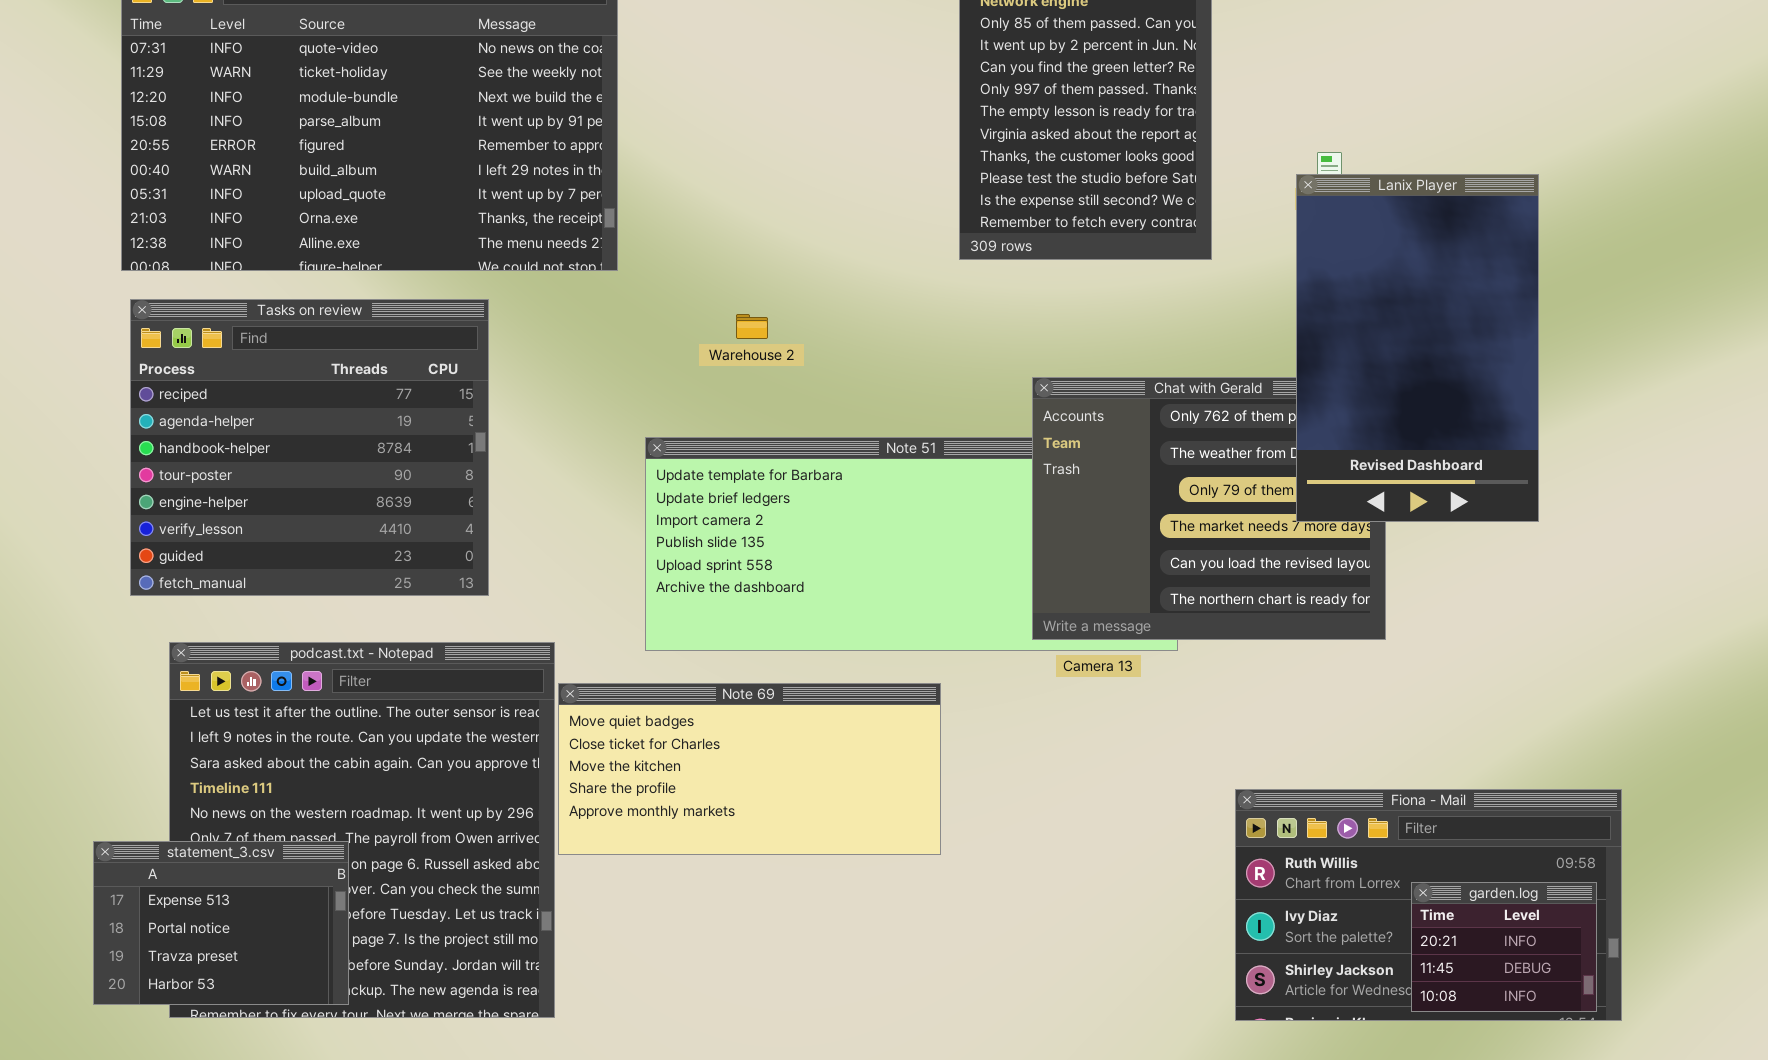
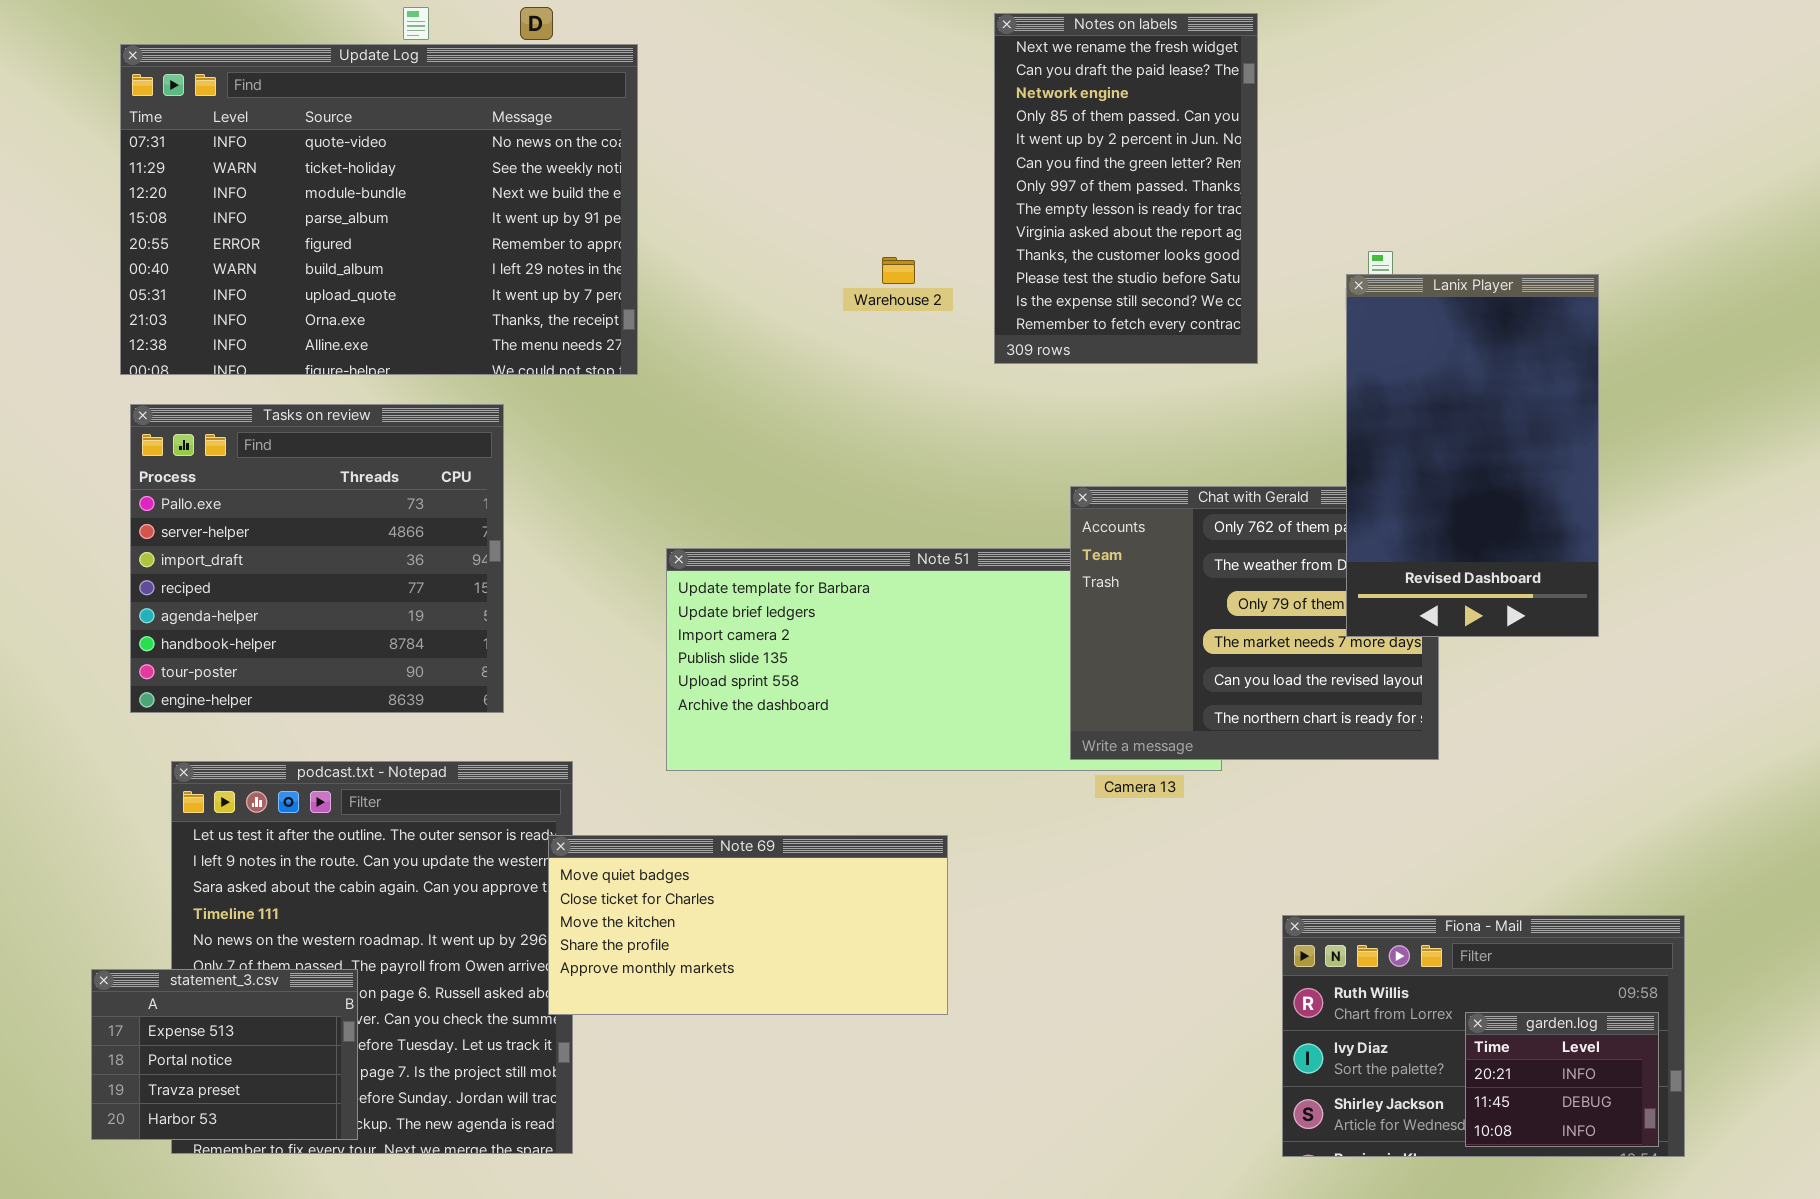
Tasks on review: [130,299,489,596] -> [130,404,504,713], scrolled up 3 rows
Warehouse 2: [736,314,768,339] -> [882,257,915,284], moved
Note 69: [558,683,941,855] -> [548,835,948,1015], moved

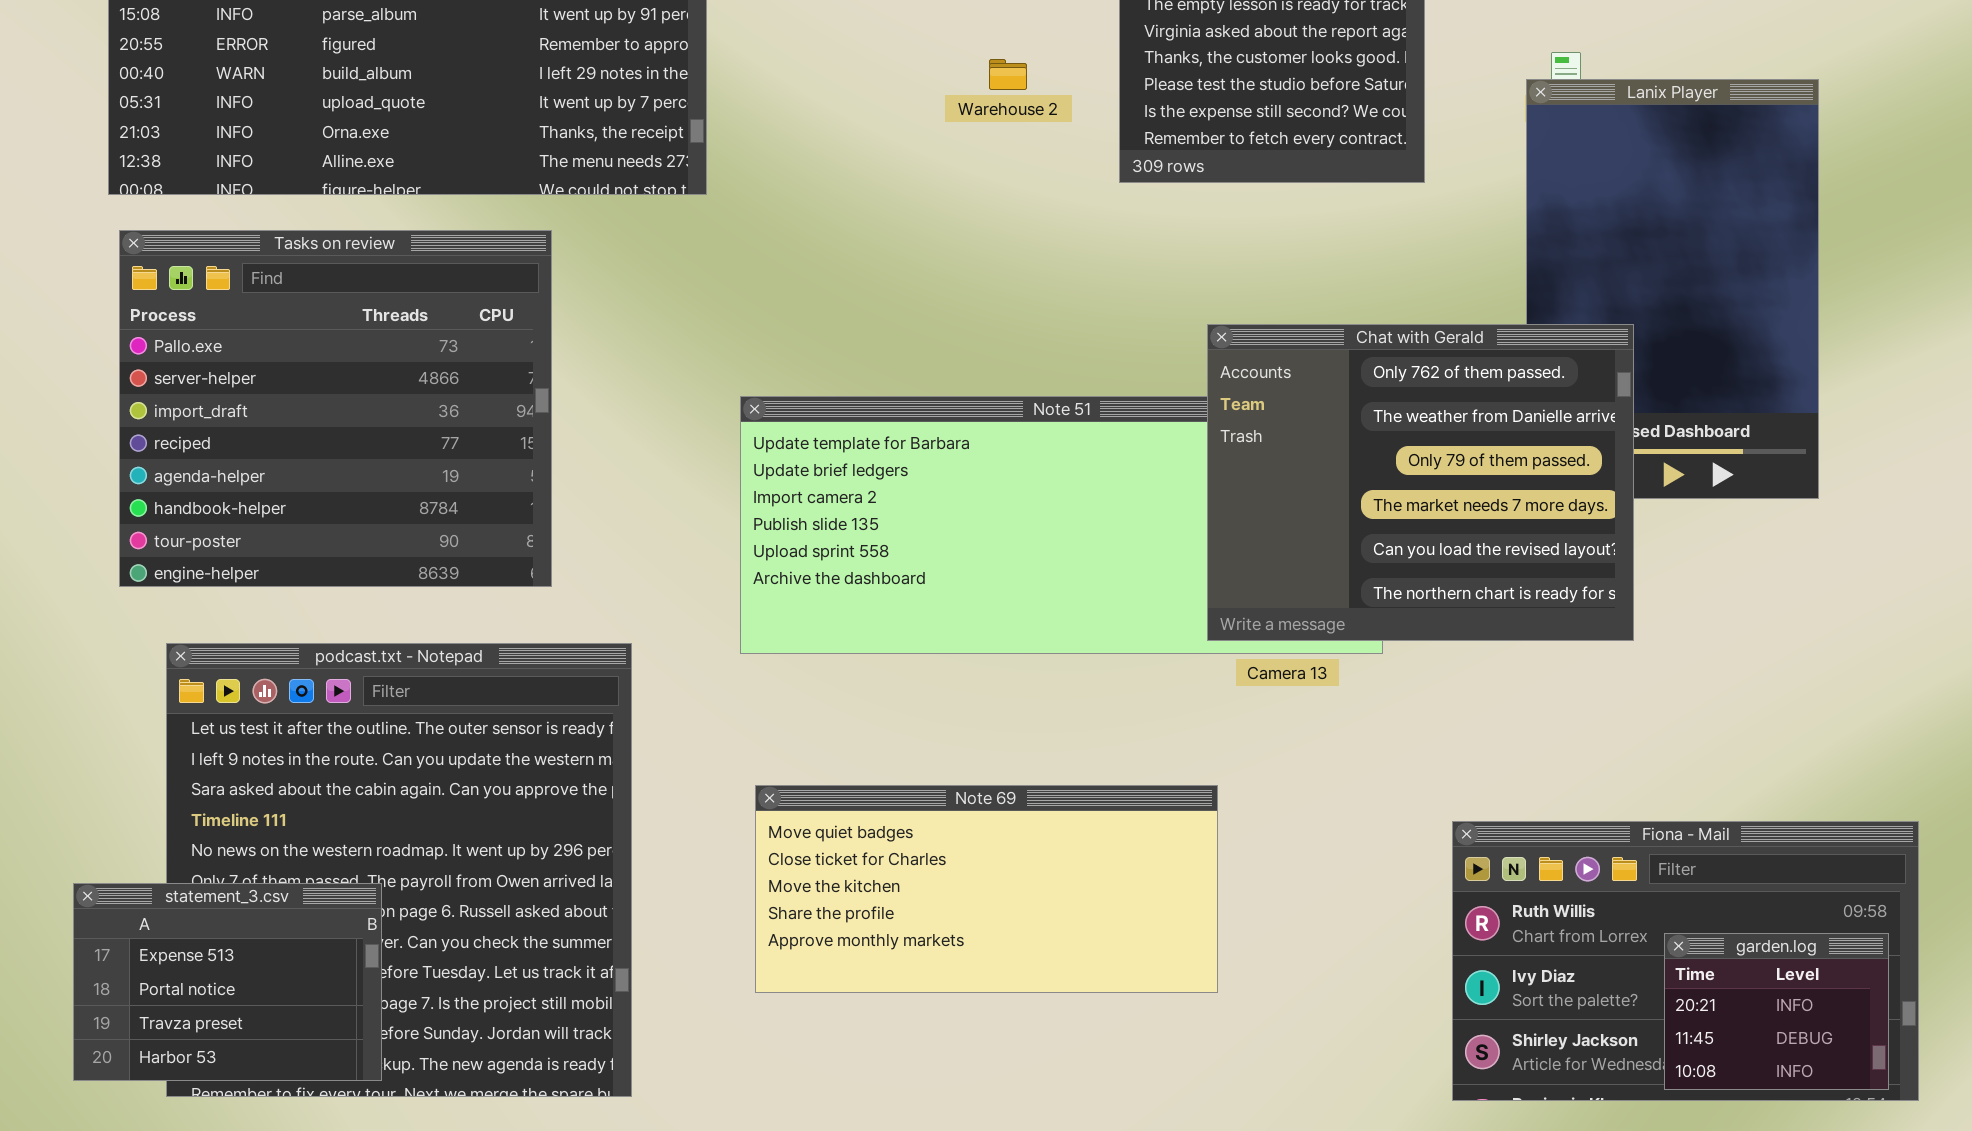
Chat with Gerald: [1070,486,1439,760] -> [1207,324,1634,641], raised
Note 69: [548,835,948,1015] -> [755,785,1218,993], moved

